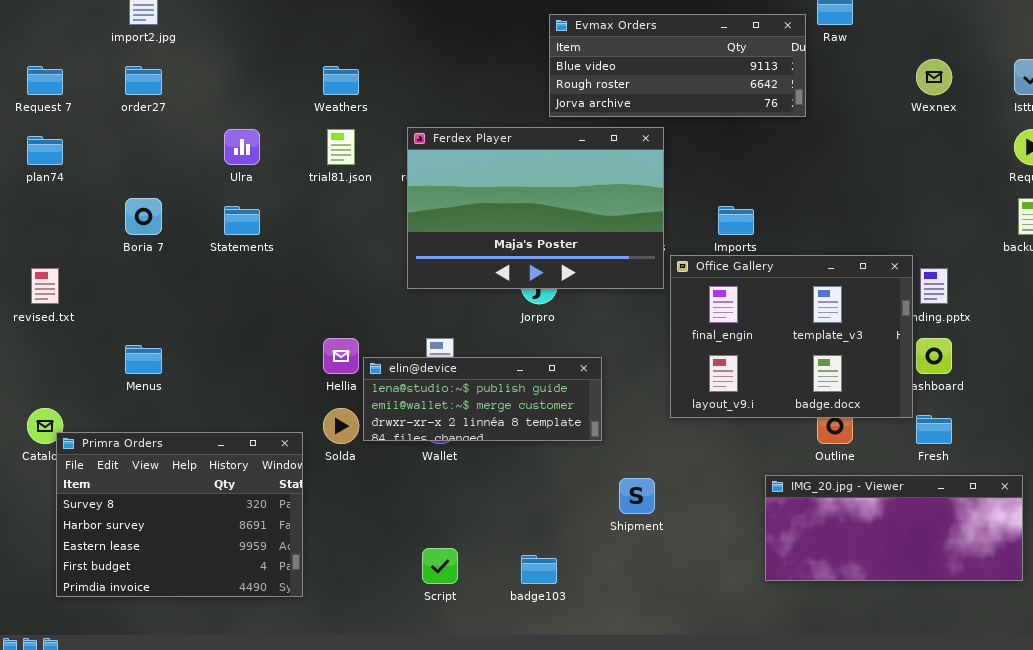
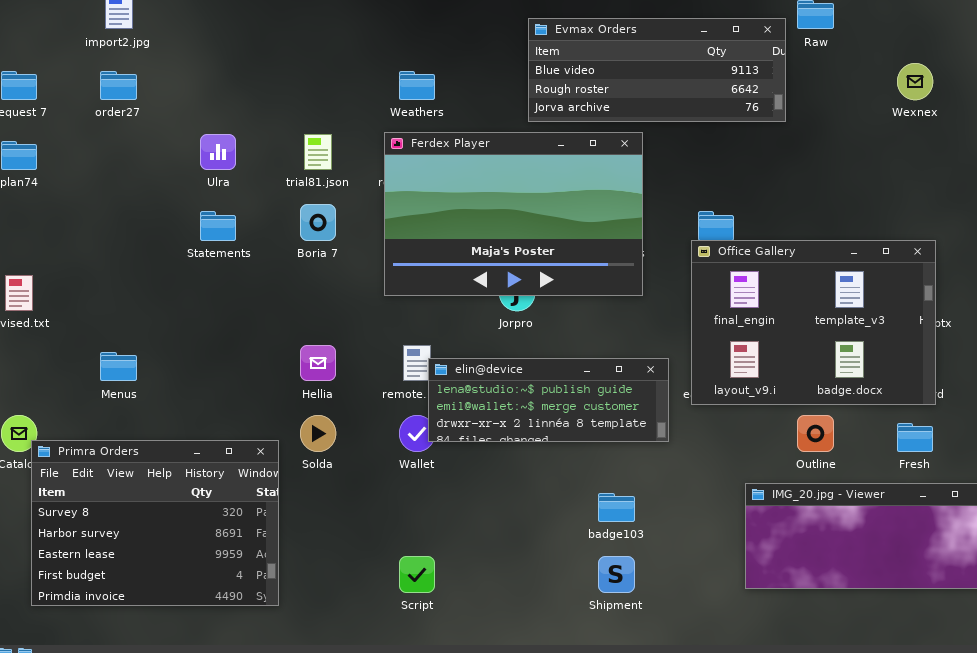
Weathers: [323,66,359,95] -> [399,71,435,100], moved
Boria 7: [125,198,162,235] -> [300,204,336,241], moved
Office Gallery: [670,255,913,418] -> [691,240,936,405], moved
elin@device: [363,357,602,441] -> [428,358,669,442], moved
Shipment: [619,478,655,514] -> [598,556,635,593], moved
badge103: [521,555,557,584] -> [598,493,635,522], moved

